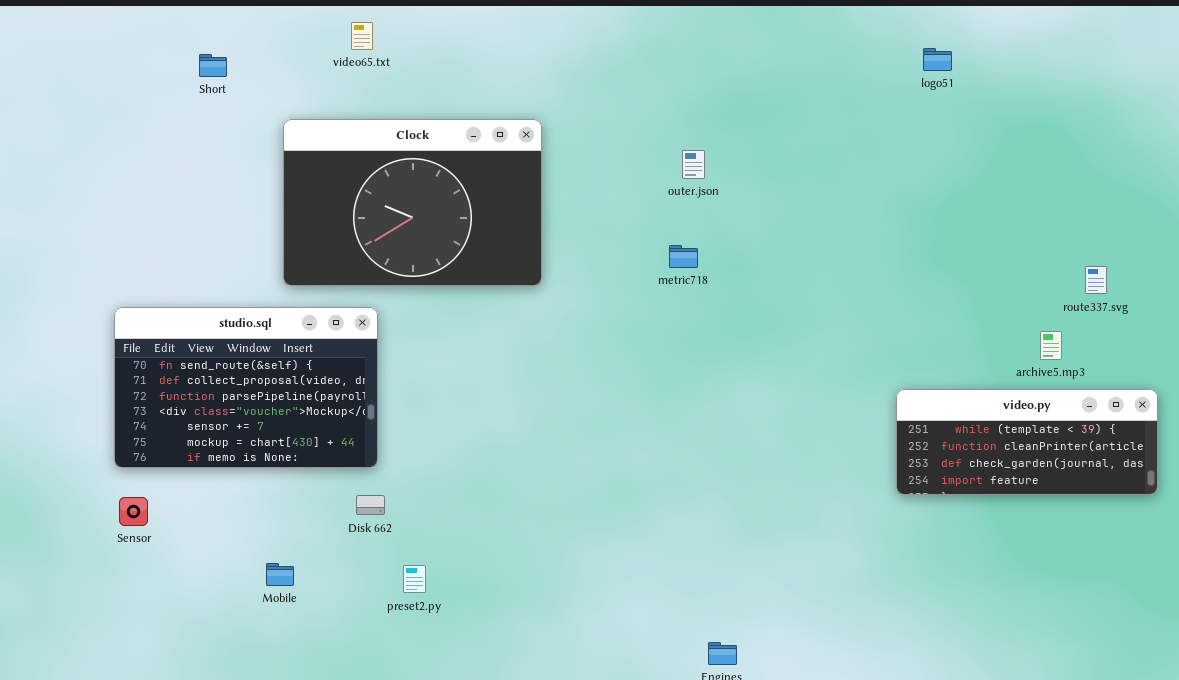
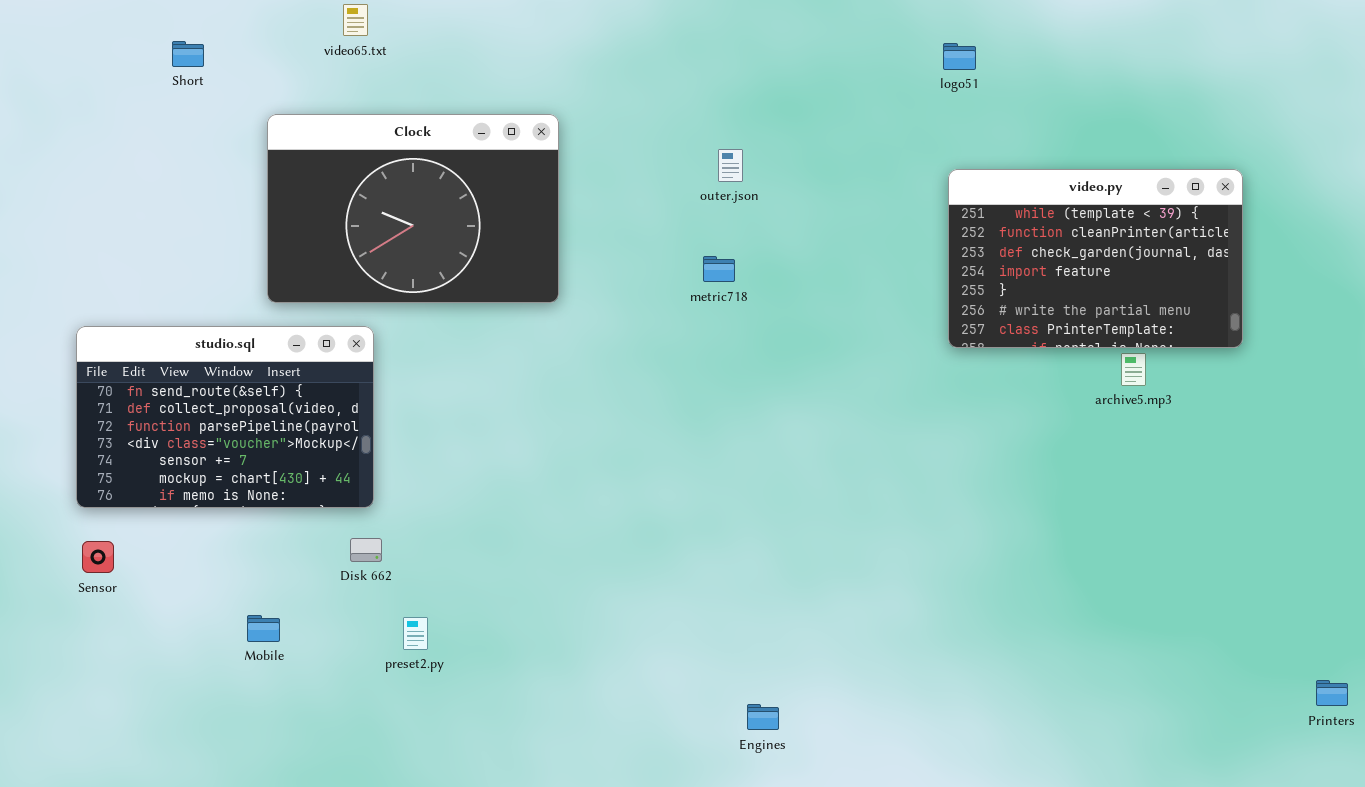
logo51: [923,48,952,71] -> [943,43,976,70], moved
video.py: [896,389,1158,495] -> [948,169,1243,348], moved, resized

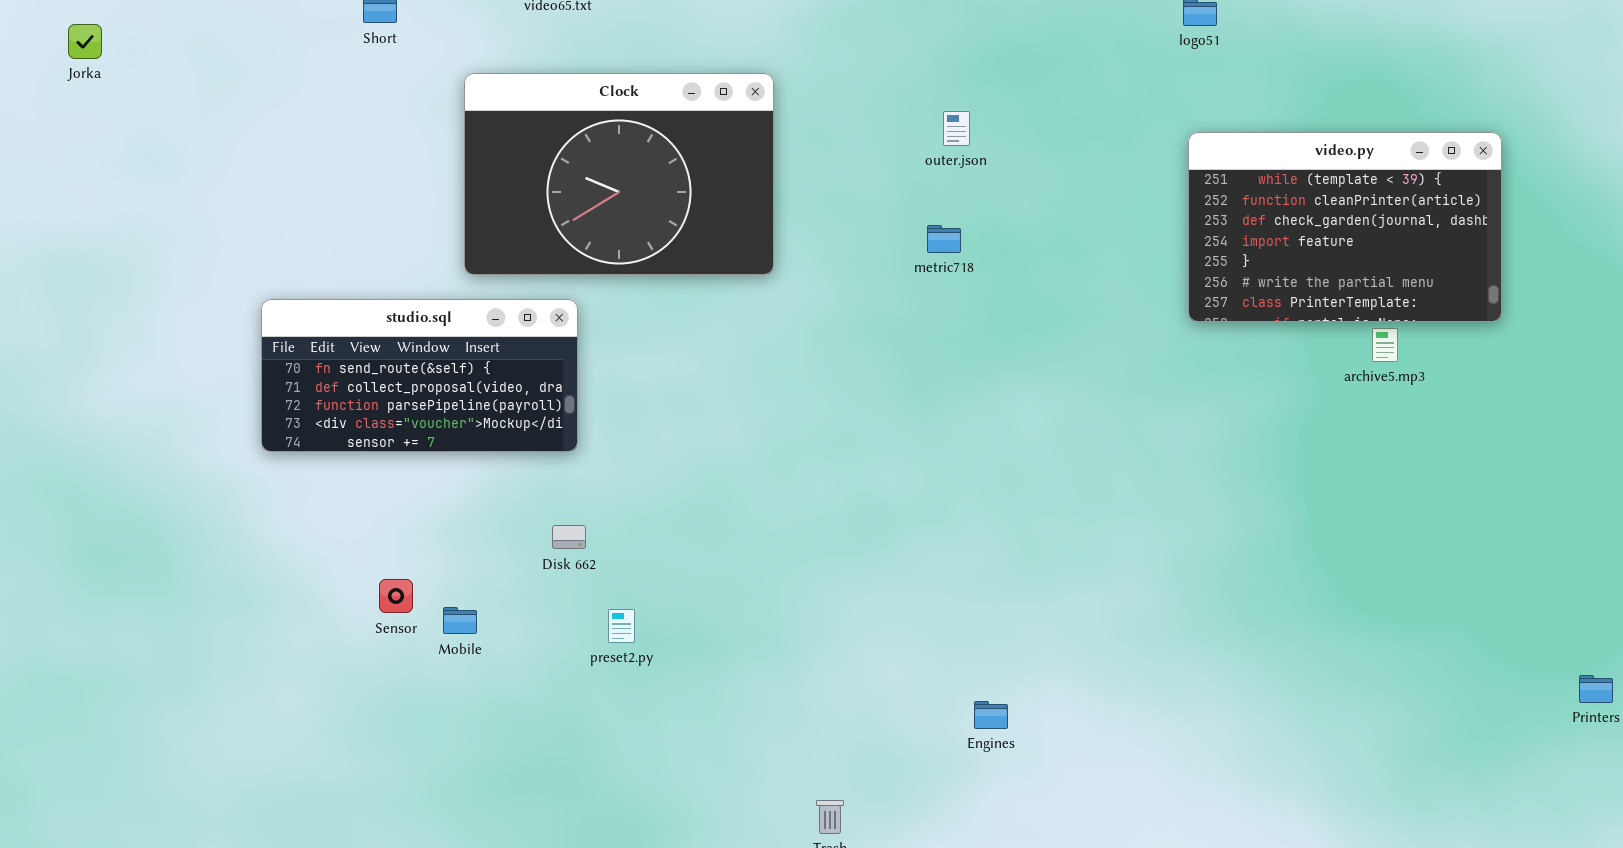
studio.sql: [76,326,374,508] -> [261,299,578,452], resized
Sensor: [82,541,114,573] -> [379,579,413,613], moved

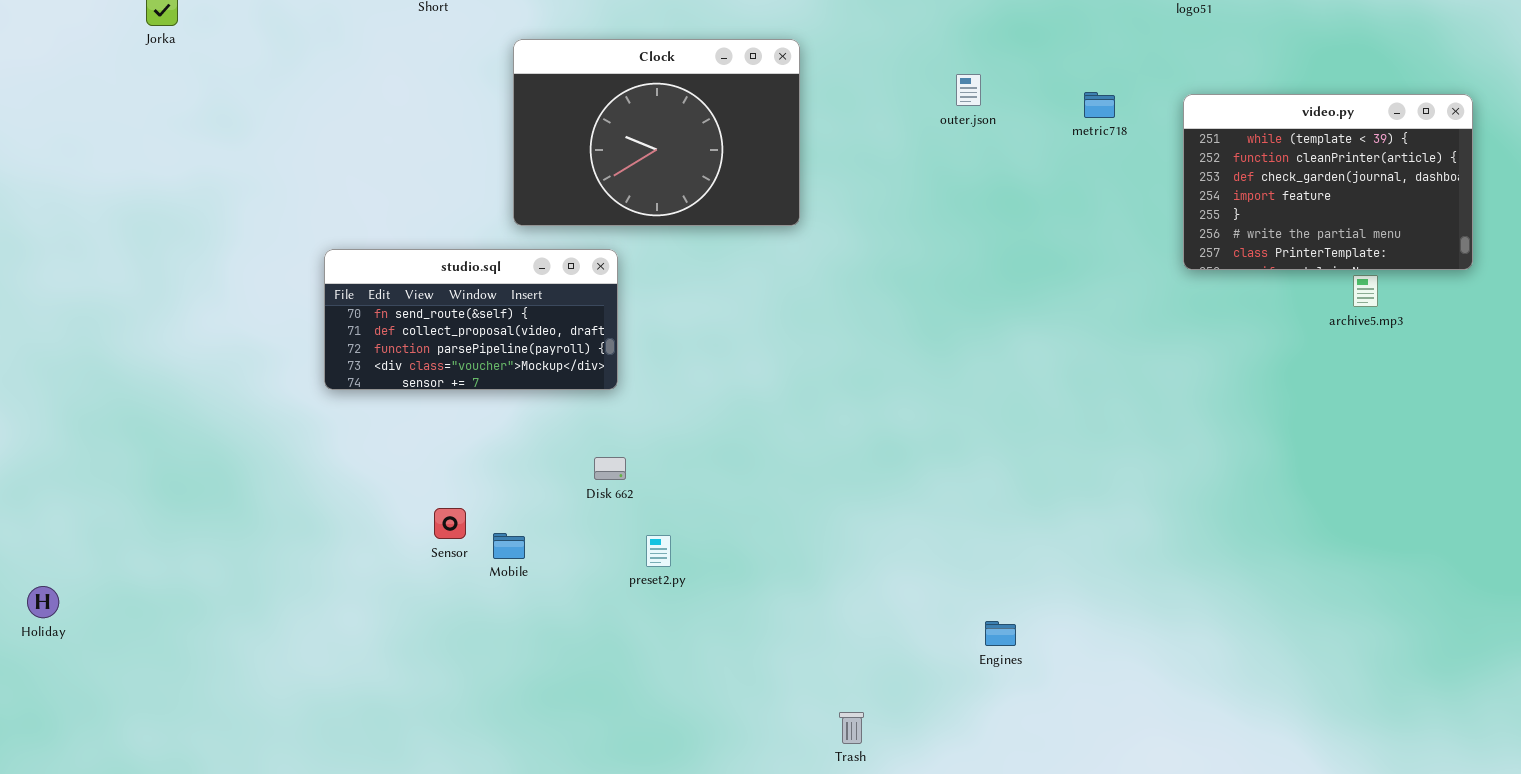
metric718: [927,225,961,253] -> [1084,92,1115,118], moved

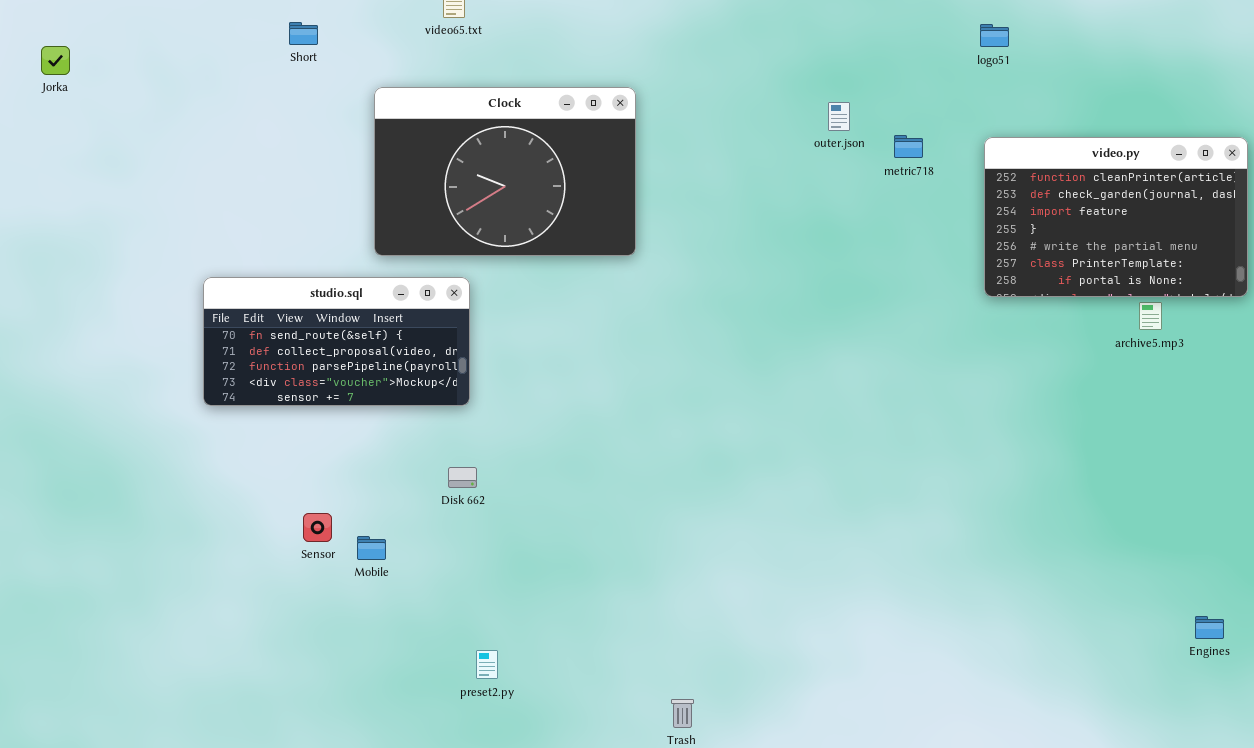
outer.json: [956,74,981,106] -> [828,102,850,131], moved
video.py: [1183,94,1473,270] -> [984,137,1248,297], scrolled down 1 row
preset2.py: [646,535,671,567] -> [476,650,498,679], moved
Engines: [985,621,1016,646] -> [1195,616,1224,639], moved

